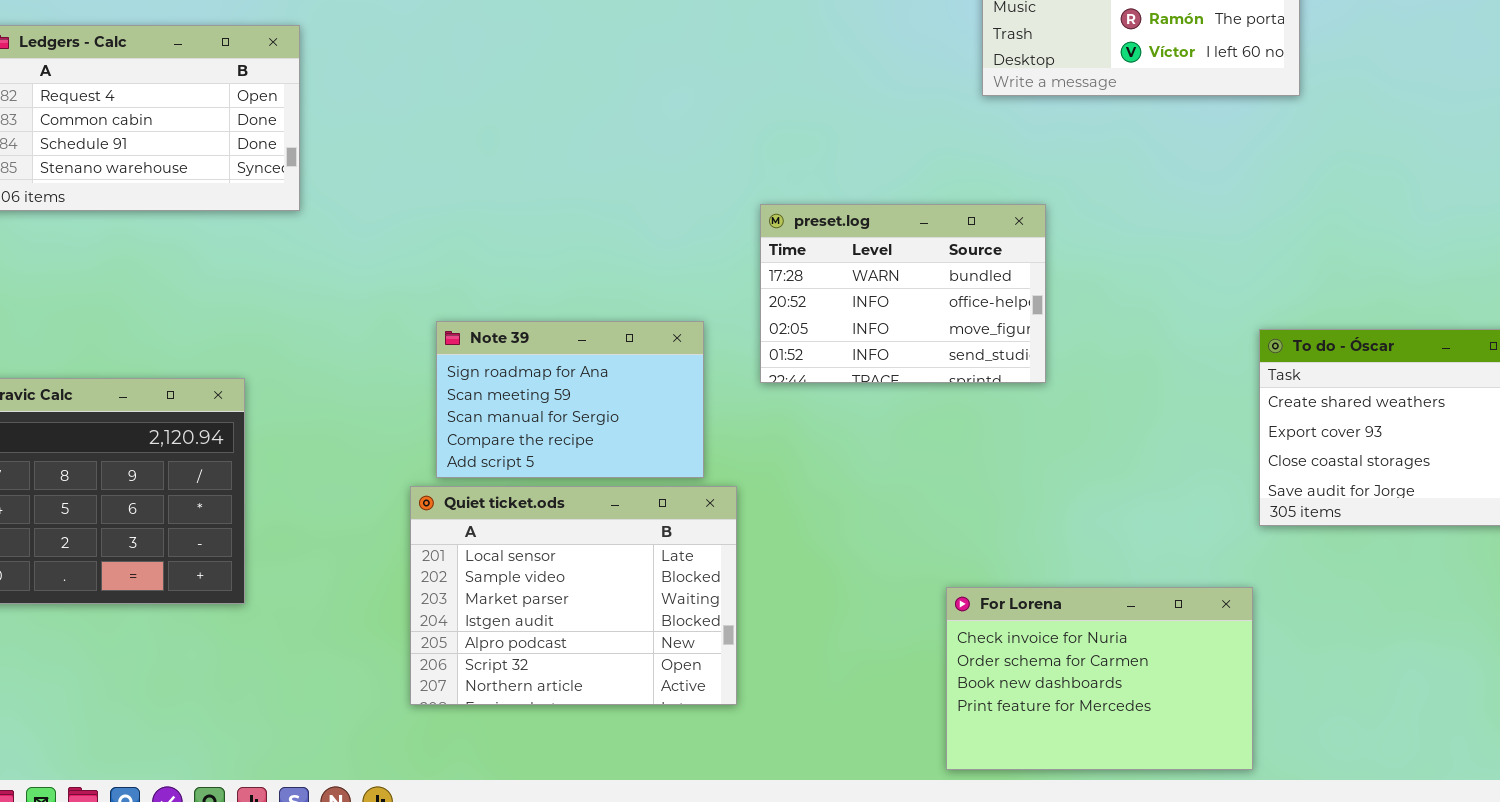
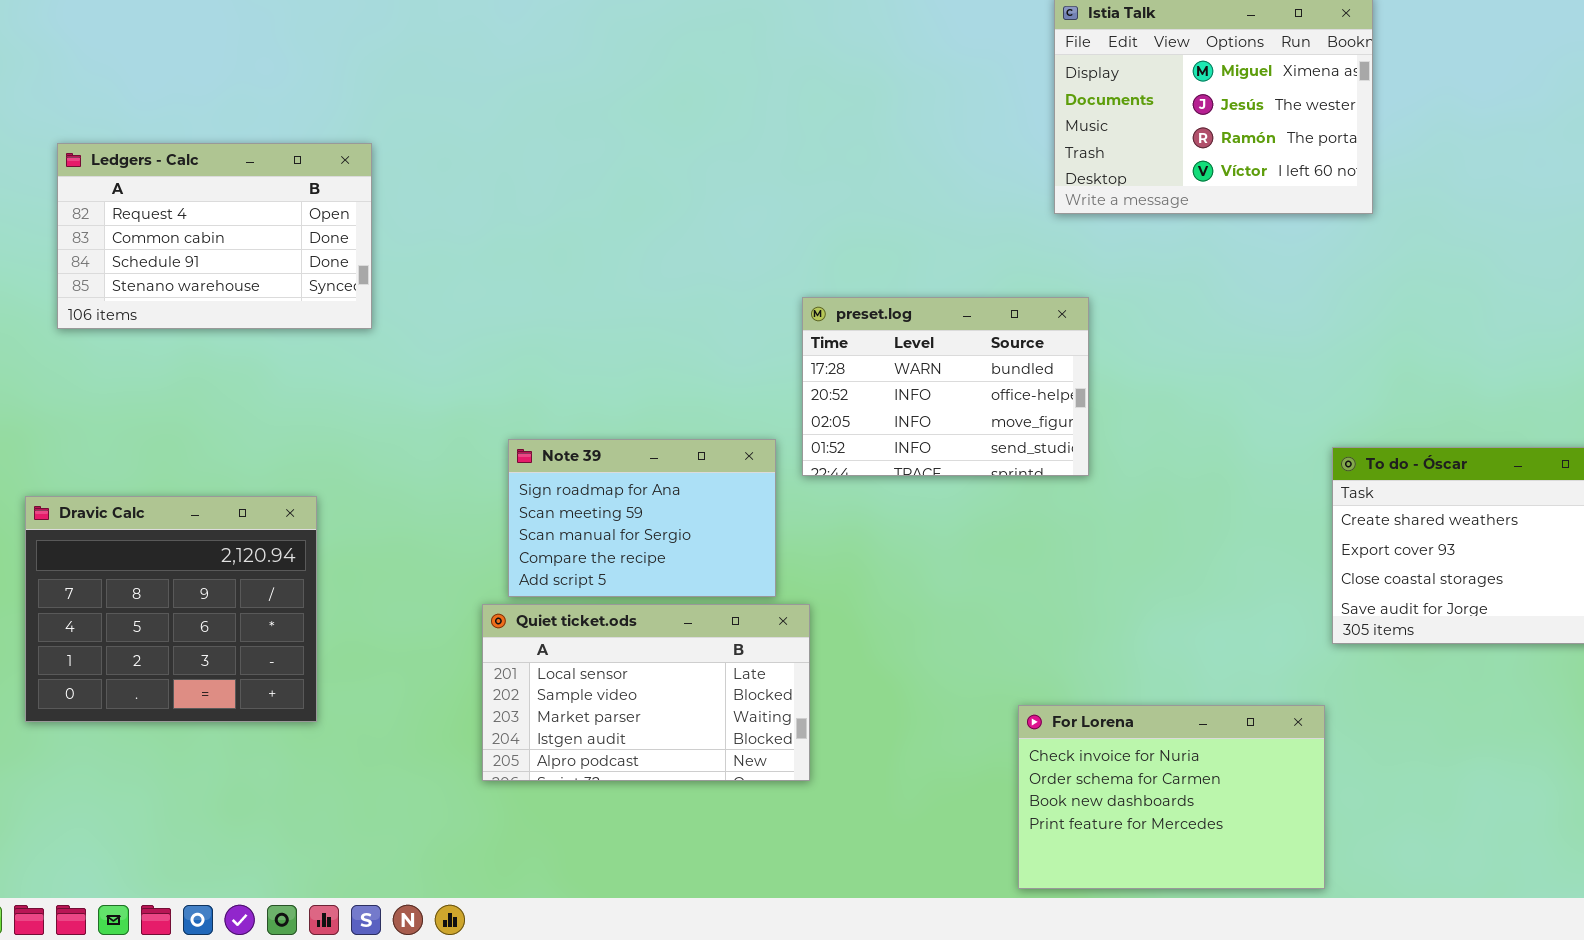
preset.log: [760,204,1046,383] -> [802,297,1089,476], moved
Quiet ticket.ods: [410,486,737,705] -> [482,604,810,781], resized

